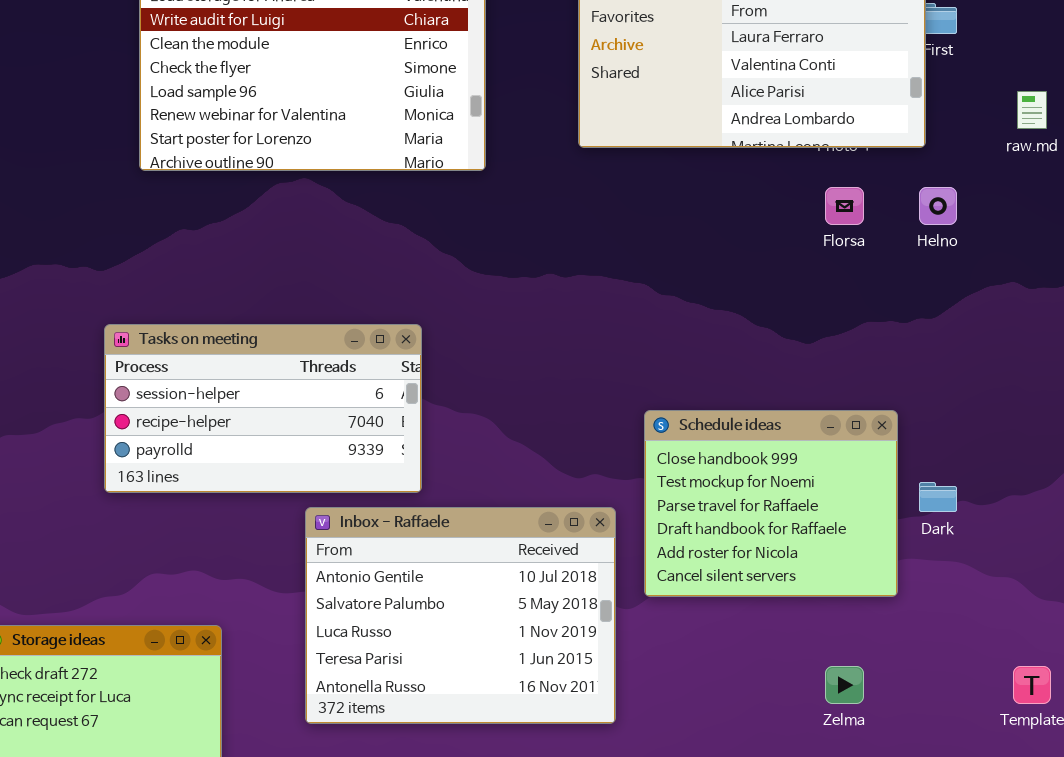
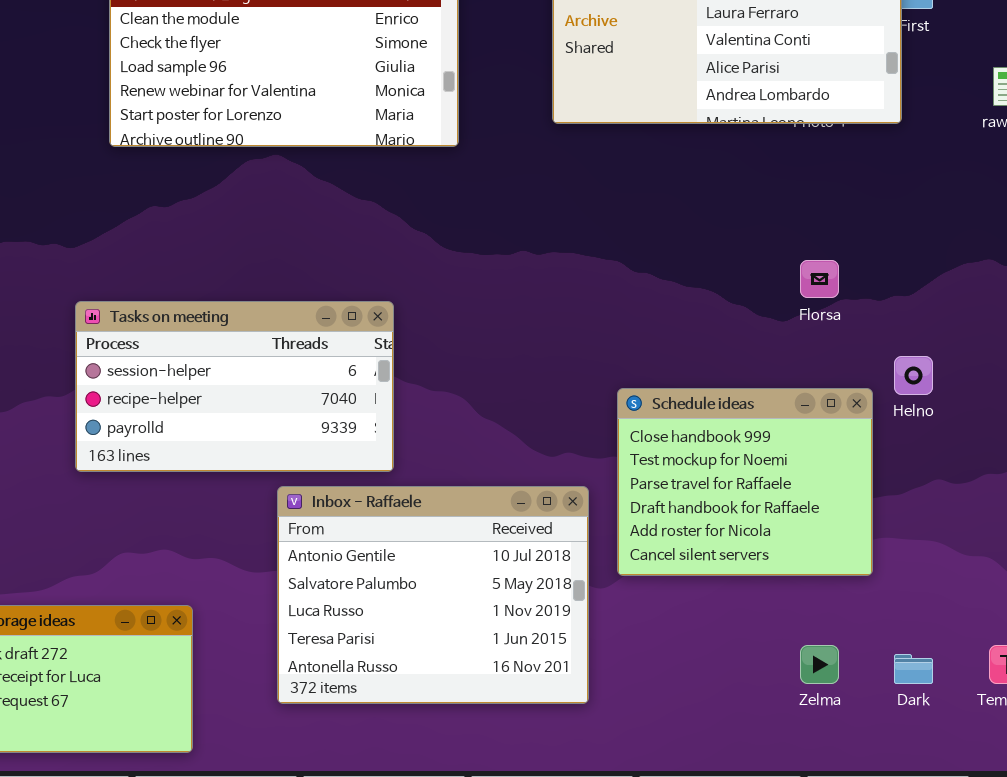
Florsa: [825,187,864,225] -> [800,260,839,298], moved
Helno: [919,187,957,225] -> [894,356,933,395], moved
Dark: [919,482,957,512] -> [894,654,933,684], moved

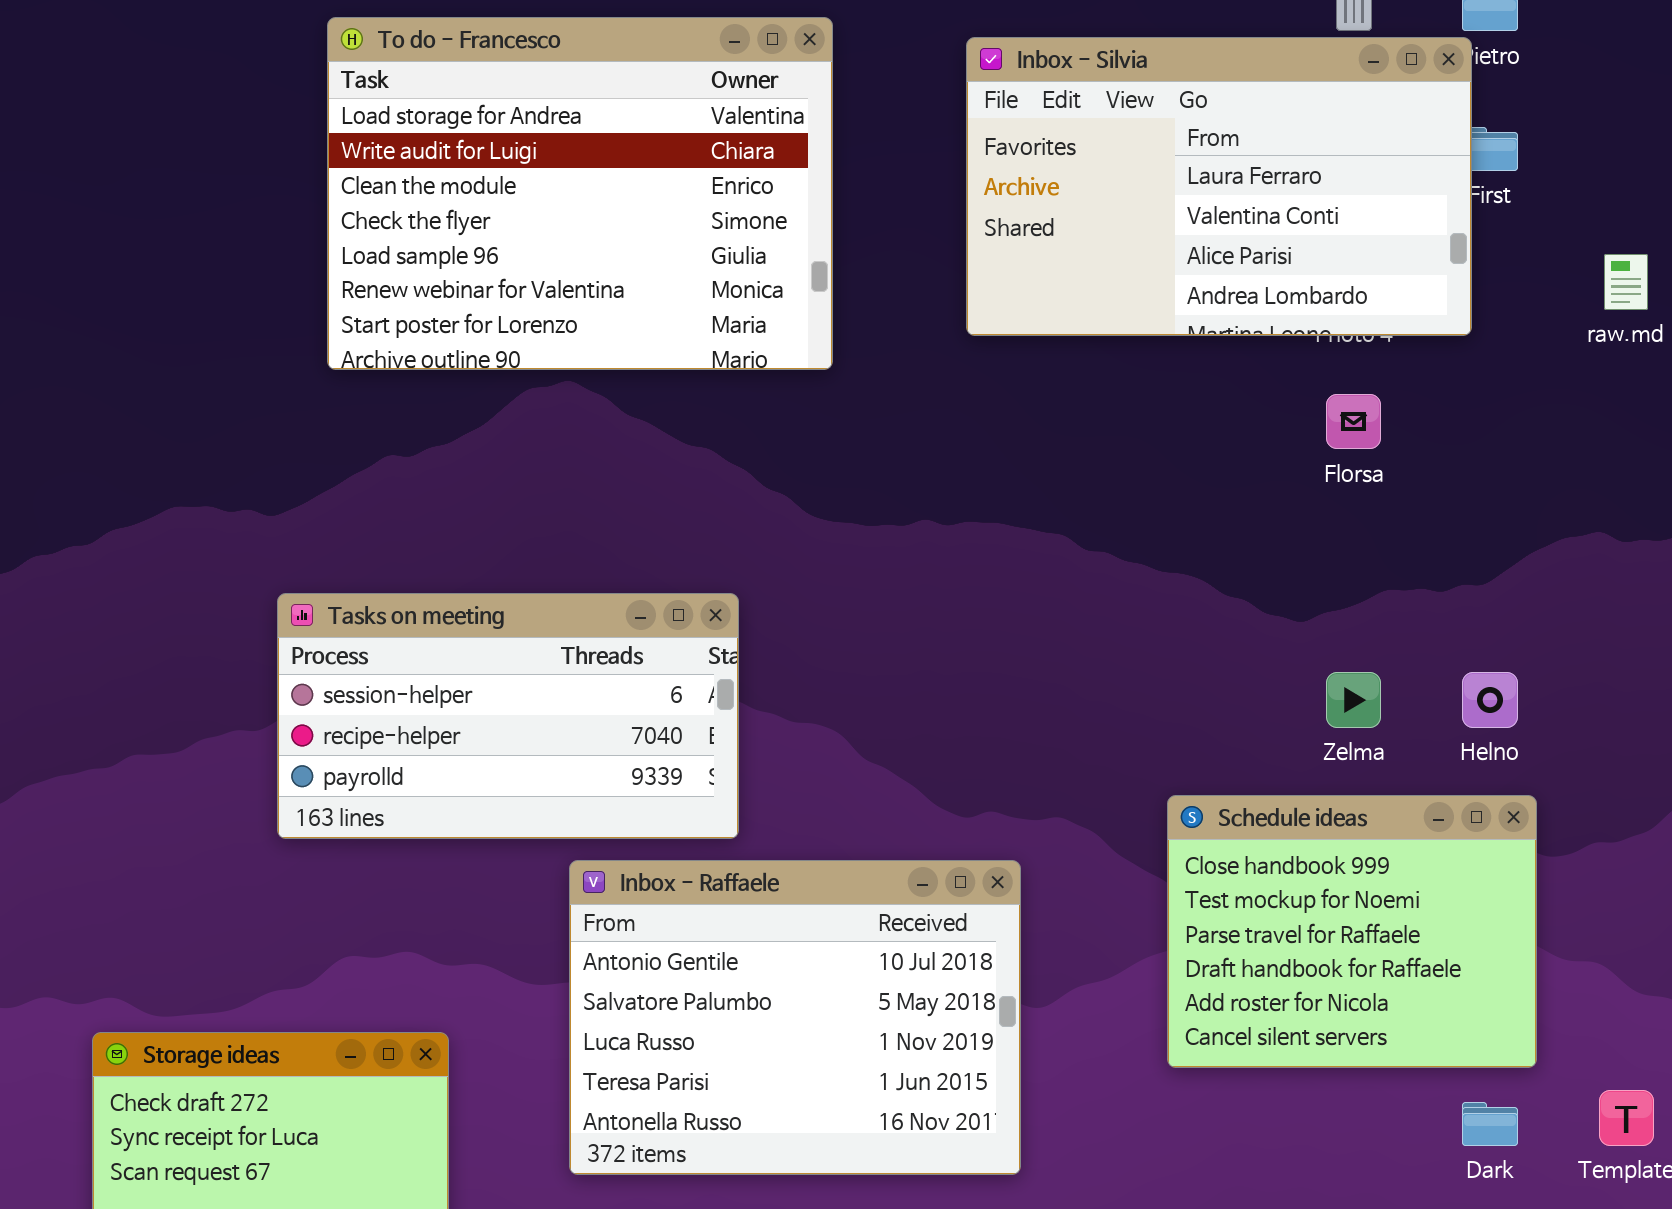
Florsa: [800,260,839,298] -> [1326,394,1381,449], moved
Schedule ideas: [617,388,873,576] -> [1167,795,1537,1068], moved
Zelma: [800,645,839,684] -> [1326,672,1381,728], moved

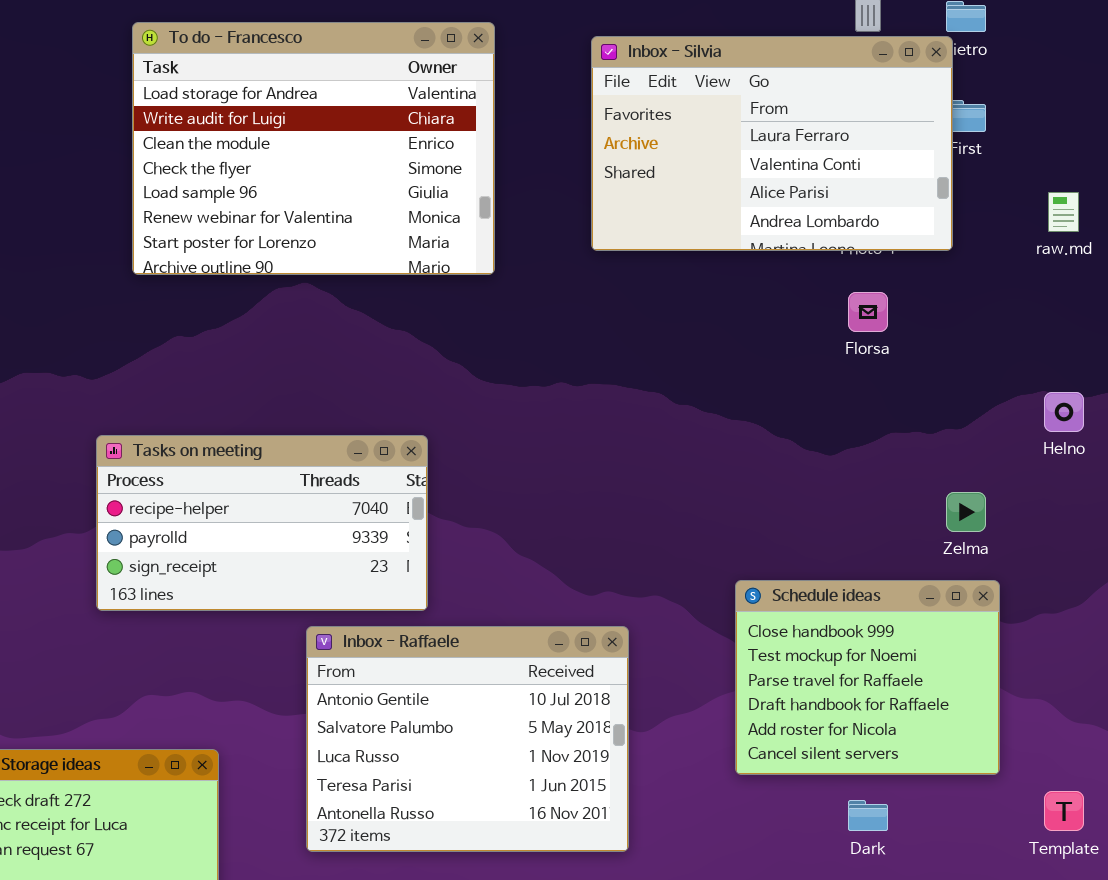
Tasks on meeting: [277,593,739,839] -> [96,435,428,611], scrolled down 1 row
Zelma: [1326,672,1381,728] -> [946,492,986,532], moved
Helno: [1462,672,1518,728] -> [1044,392,1084,432], moved
Dark: [1462,1102,1518,1146] -> [848,800,888,831], moved

